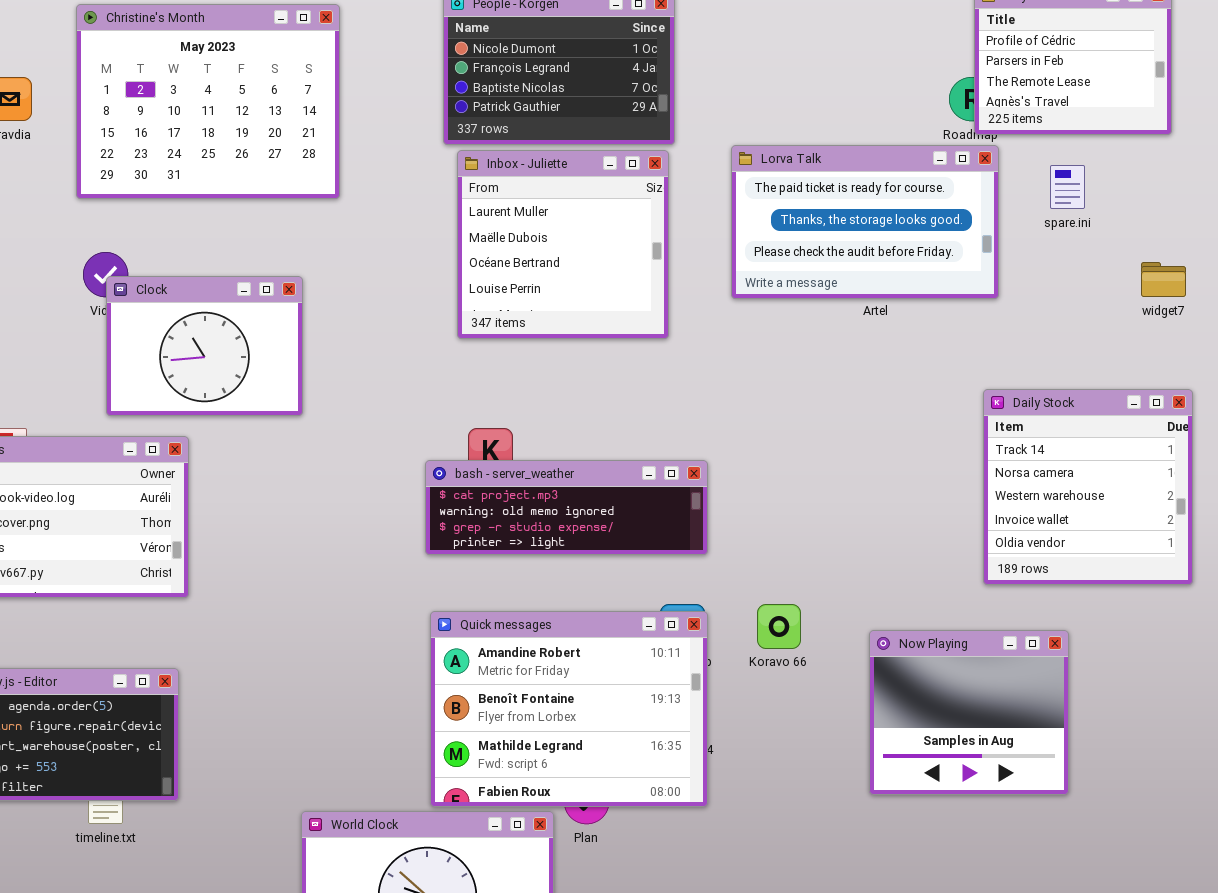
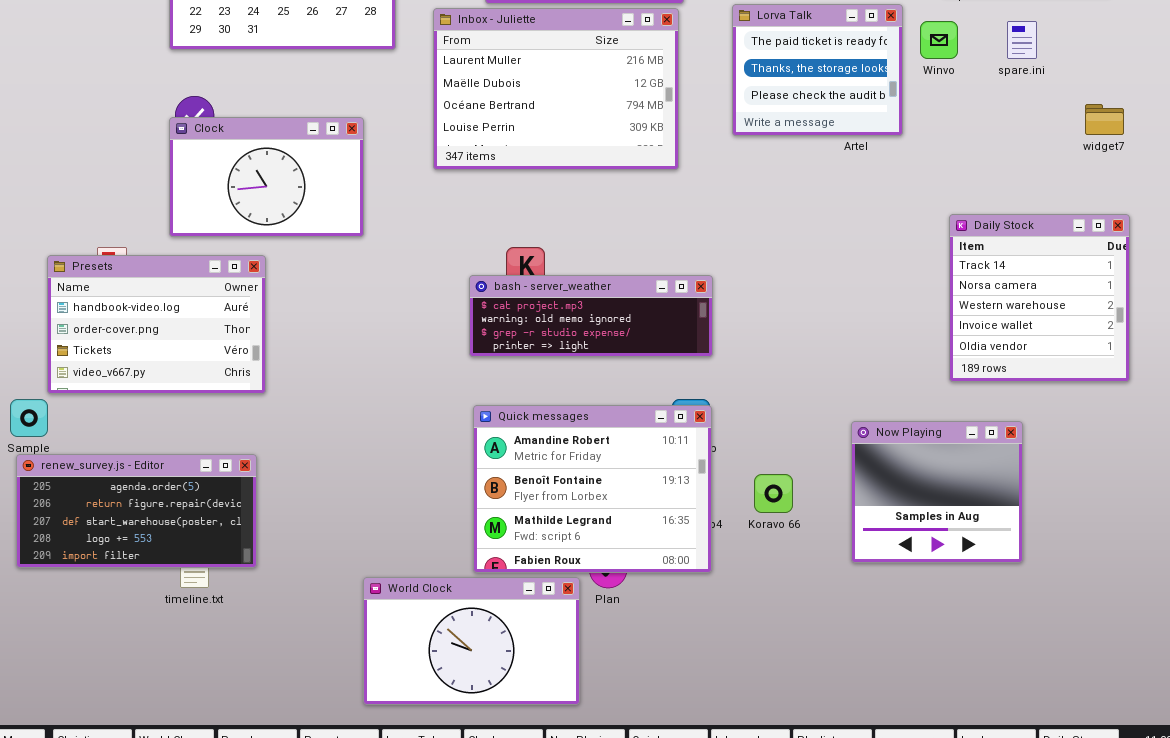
Lorva Talk: [731,145,999,299] -> [732,4,903,136], resized
Inbox - Juliette: [457,150,669,339] -> [433,8,679,170], resized
Clock: [106,276,303,416] -> [169,117,364,237], resized
Koravo 66: [757,604,801,649] -> [754,474,793,513], moved

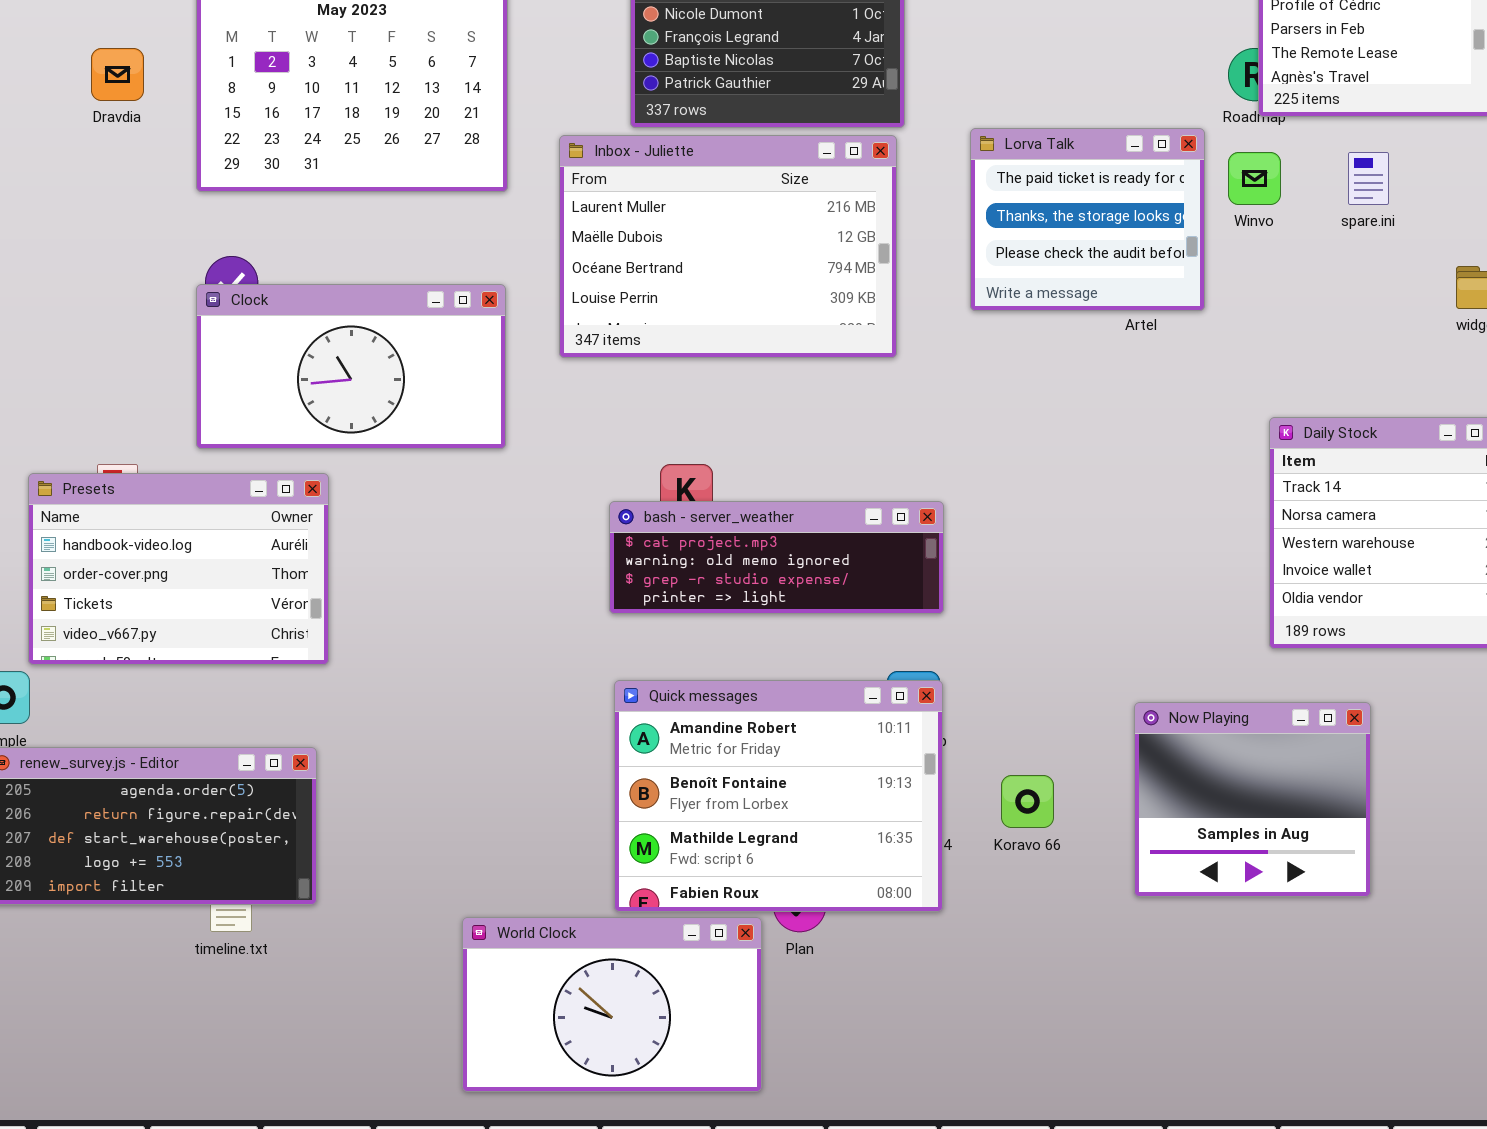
Clock: [169,117,364,237] -> [196,284,506,449], resized

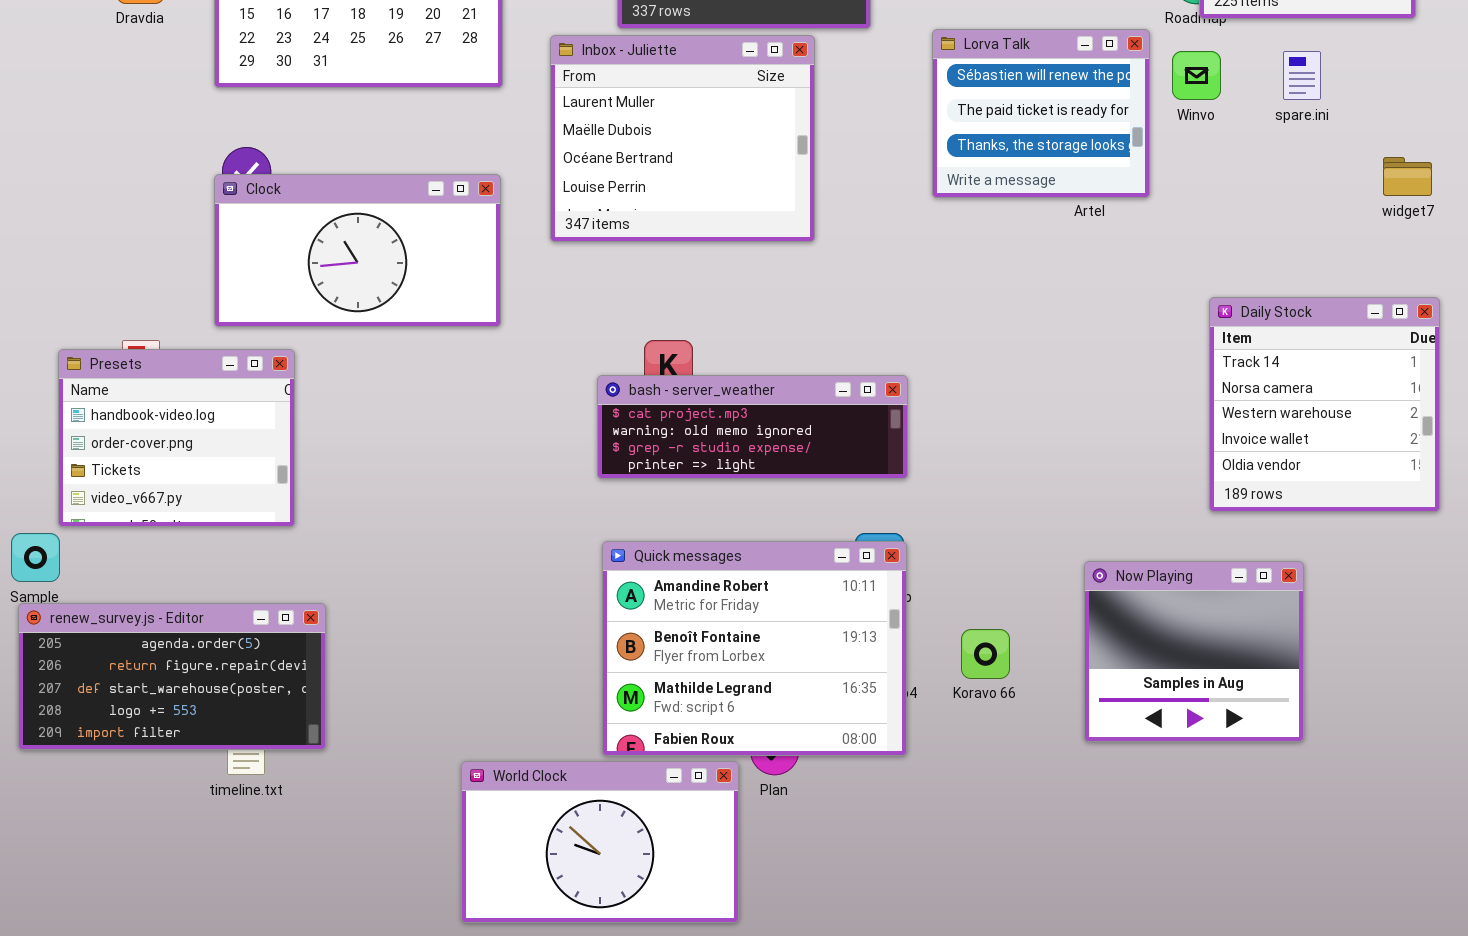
Lorva Talk: [970,128,1205,311] -> [932,29,1150,198], scrolled up 1 row
Inbox - Juliette: [559,135,897,358] -> [550,35,815,242], resized
Presets: [28,473,329,665] -> [58,349,295,527], resized

